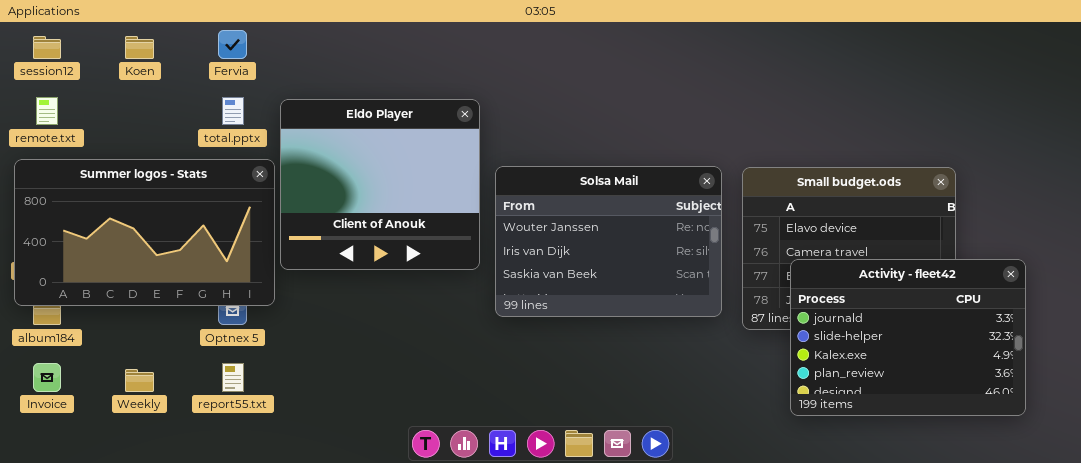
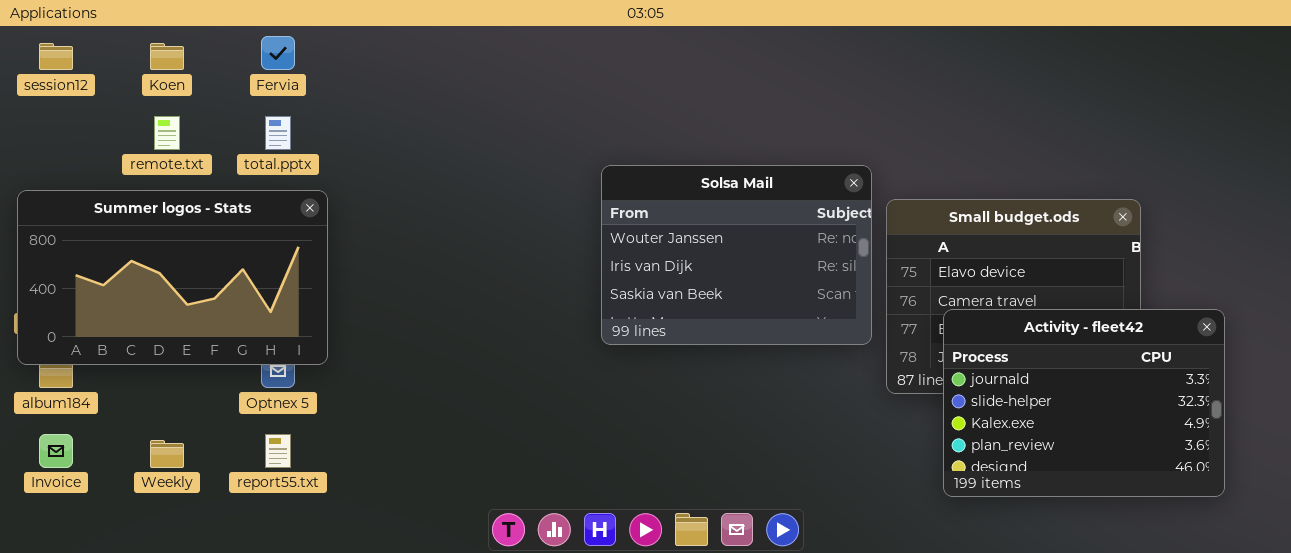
remote.txt: [36,97,58,125] -> [154,116,180,150], moved
Eldo Player: [280,99,480,270] -> none, closed
Solsa Mail: [495,166,722,317] -> [601,165,872,345], moved

